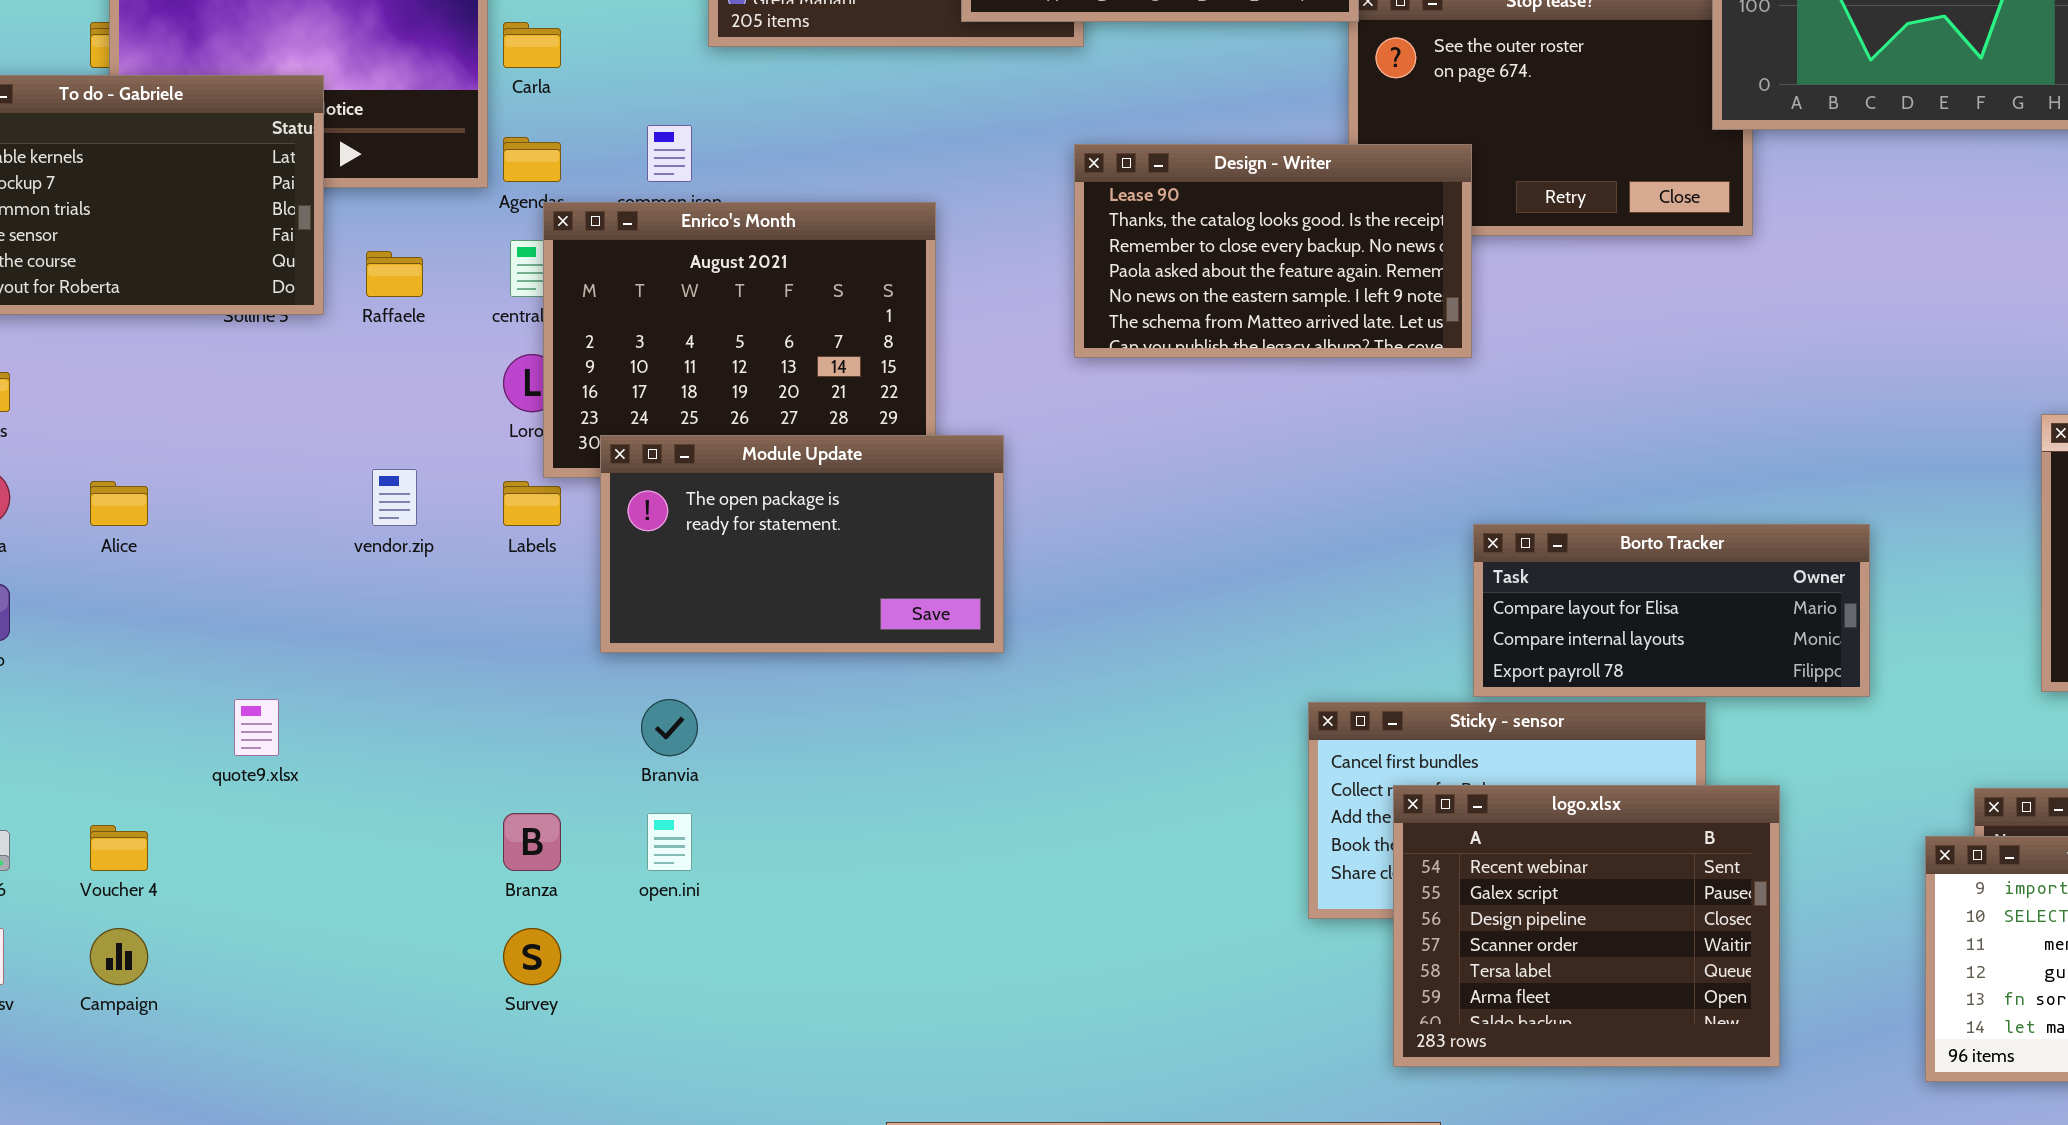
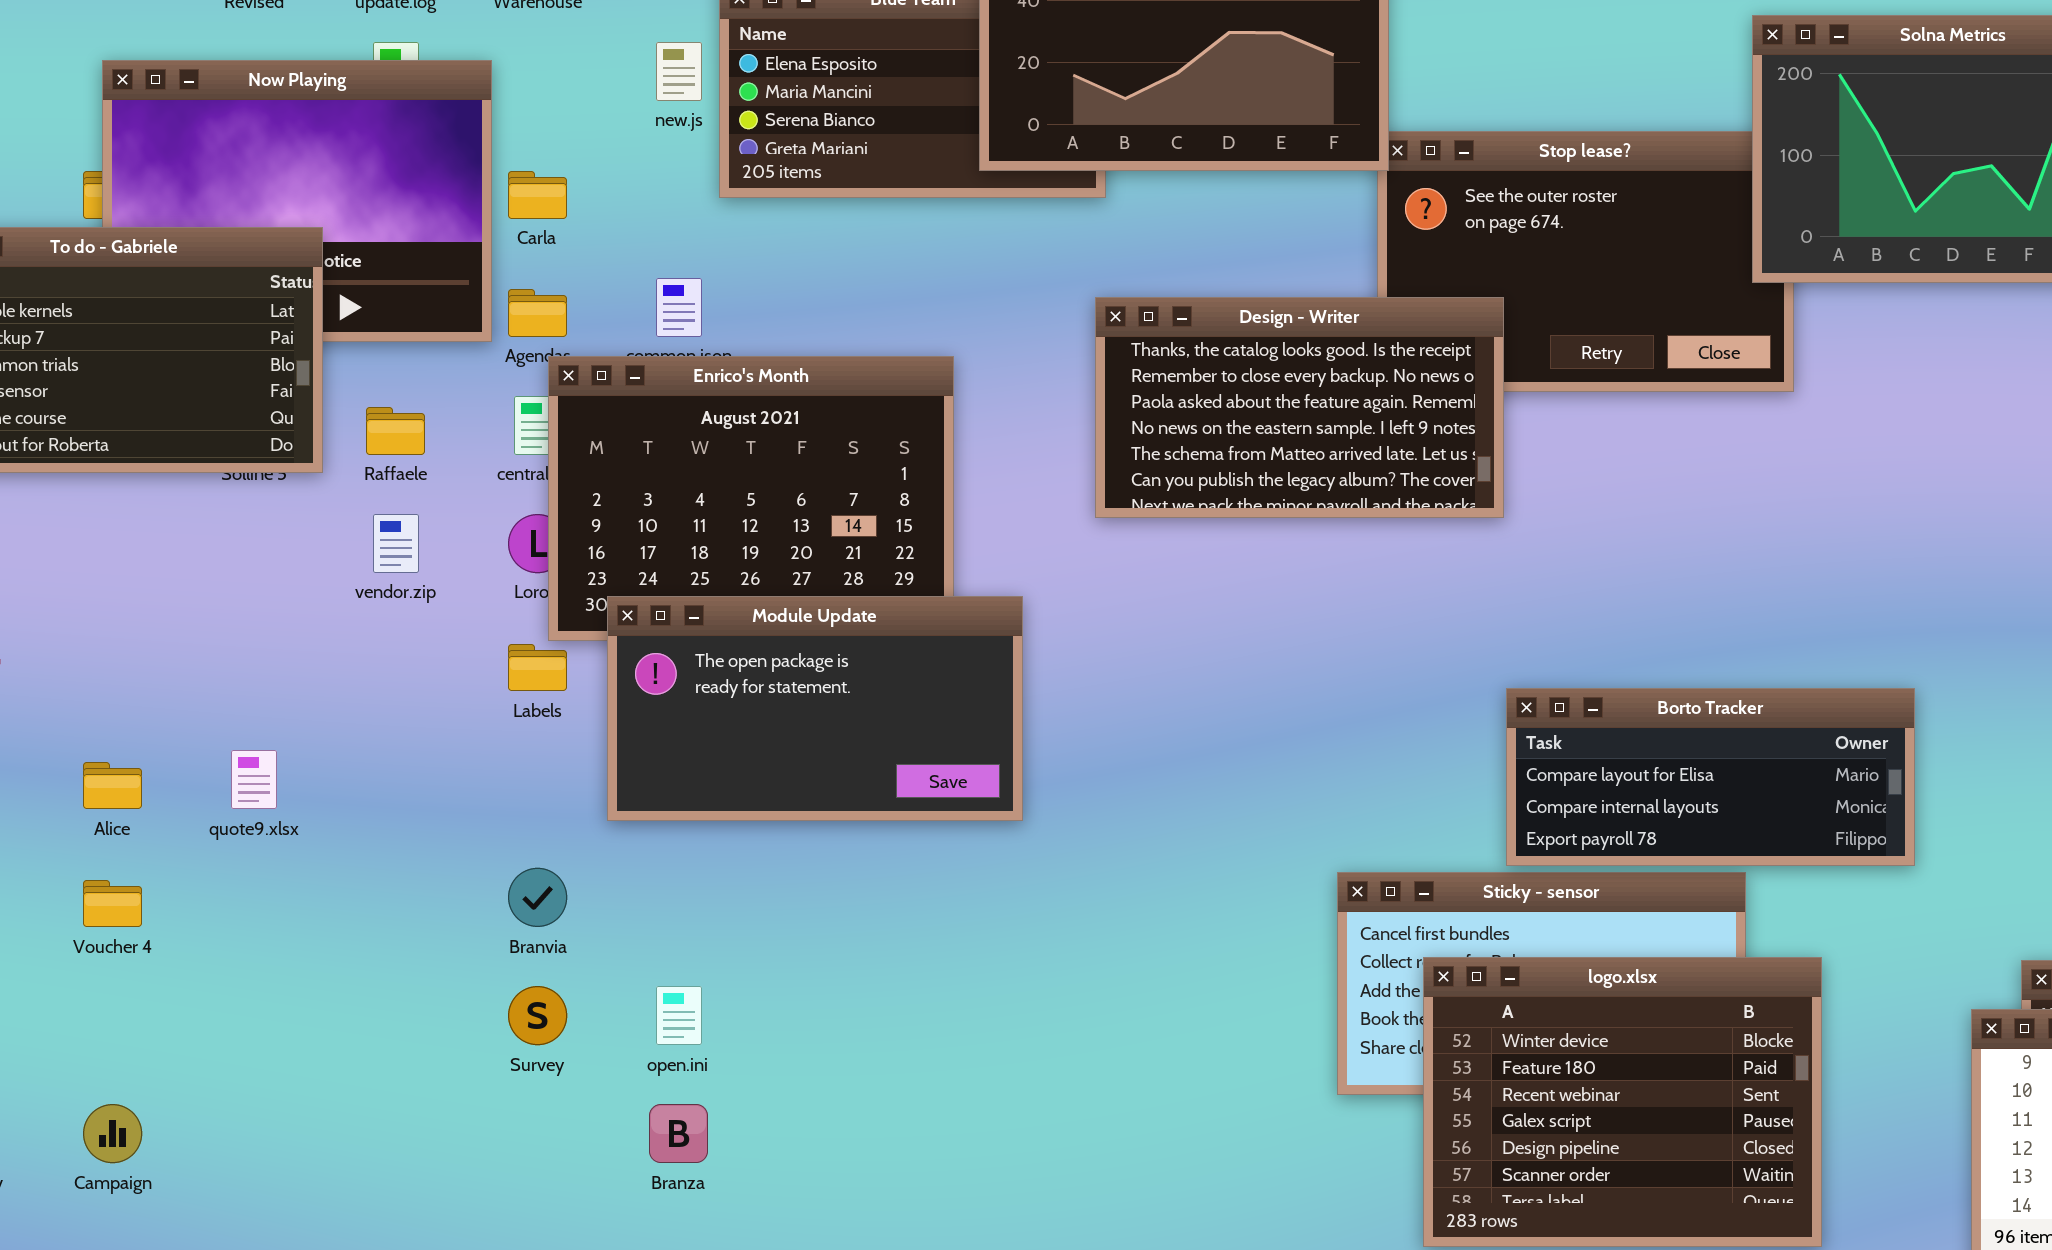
Design - Writer: [1074,144,1472,358] -> [1095,297,1504,518], scrolled down 1 row
vendor.zip: [372,469,417,526] -> [373,514,419,573], moved
Alice: [90,481,148,526] -> [83,762,142,809], moved
quote9.xlsx: [234,699,279,756] -> [231,750,277,809], moved
Branvia: [641,699,698,756] -> [508,868,567,927], moved
logo.xlsx: [1393,785,1780,1067] -> [1423,957,1822,1247], scrolled up 2 rows
Branza: [503,813,561,871] -> [649,1104,708,1163], moved
Voucher 4: [90,825,148,871] -> [83,880,142,927], moved
Survey: [503,928,561,985] -> [508,986,567,1045], moved

